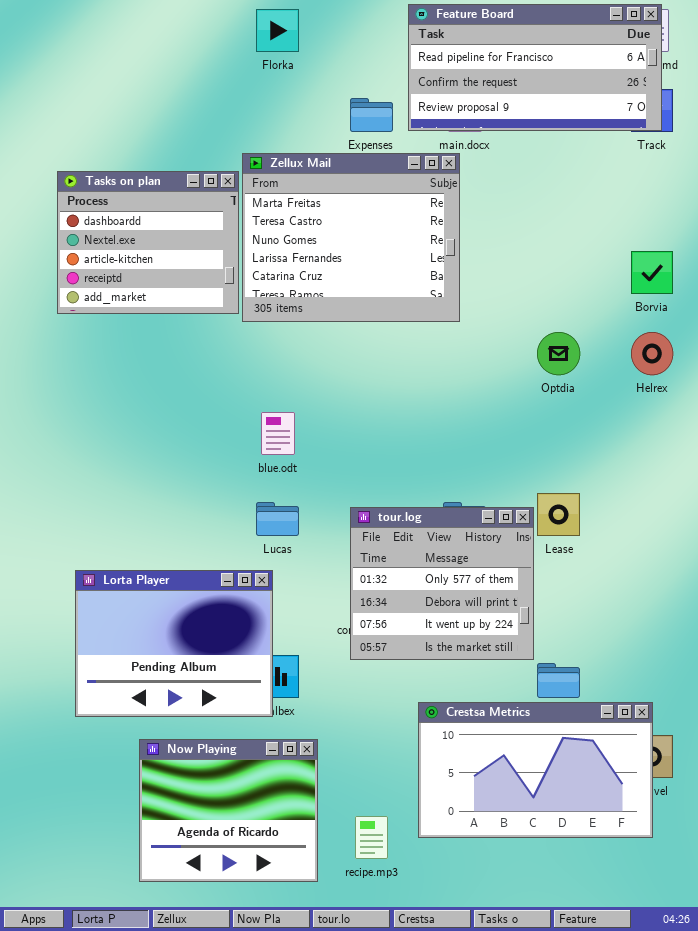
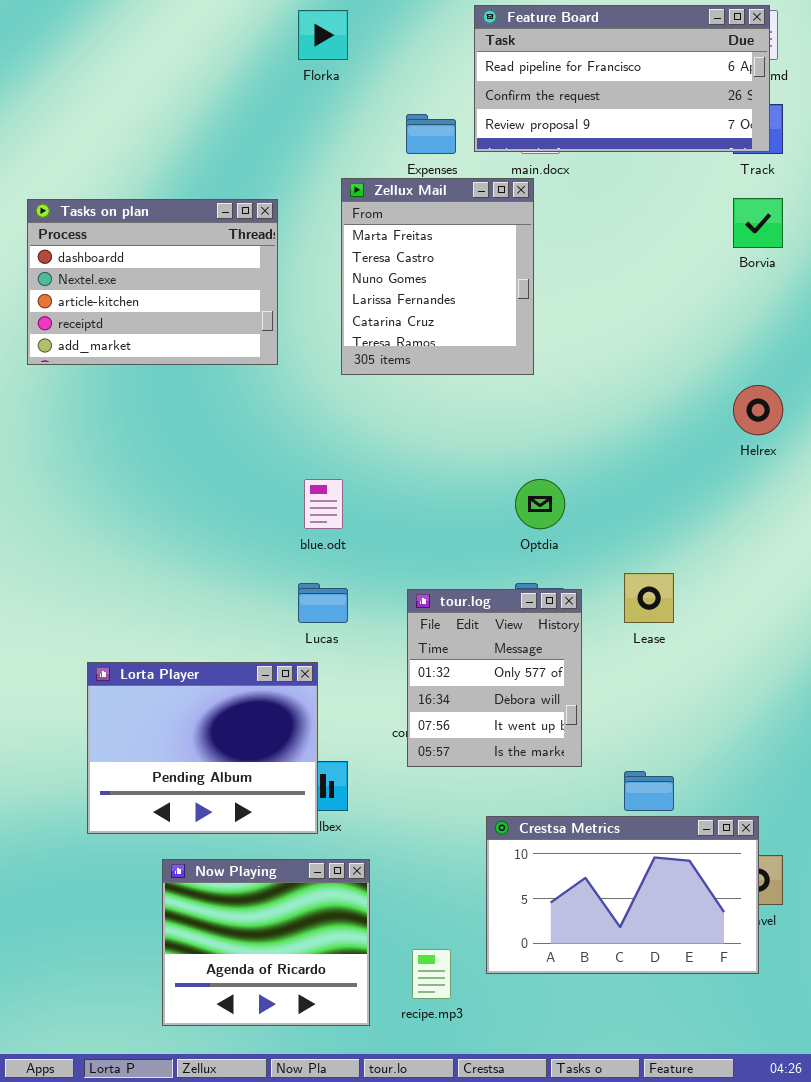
Zellux Mail: [242,153,460,322] -> [341,178,534,375], resized
Tasks on plan: [57,171,239,314] -> [27,199,278,365], resized
Borvia: [631,251,673,294] -> [733,198,783,248], moved
Optdia: [537,332,580,375] -> [515,479,565,529], moved
tour.log: [350,507,534,660] -> [407,589,582,767], resized

